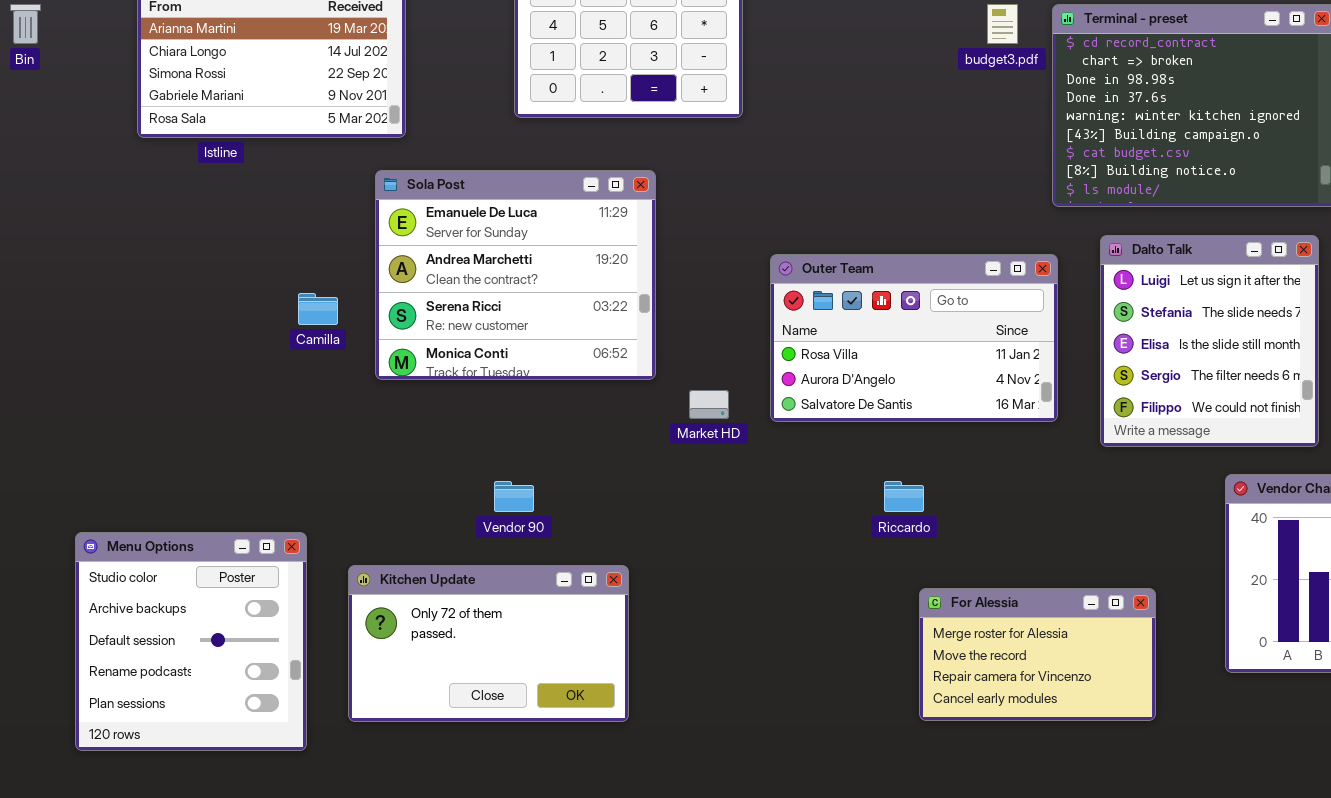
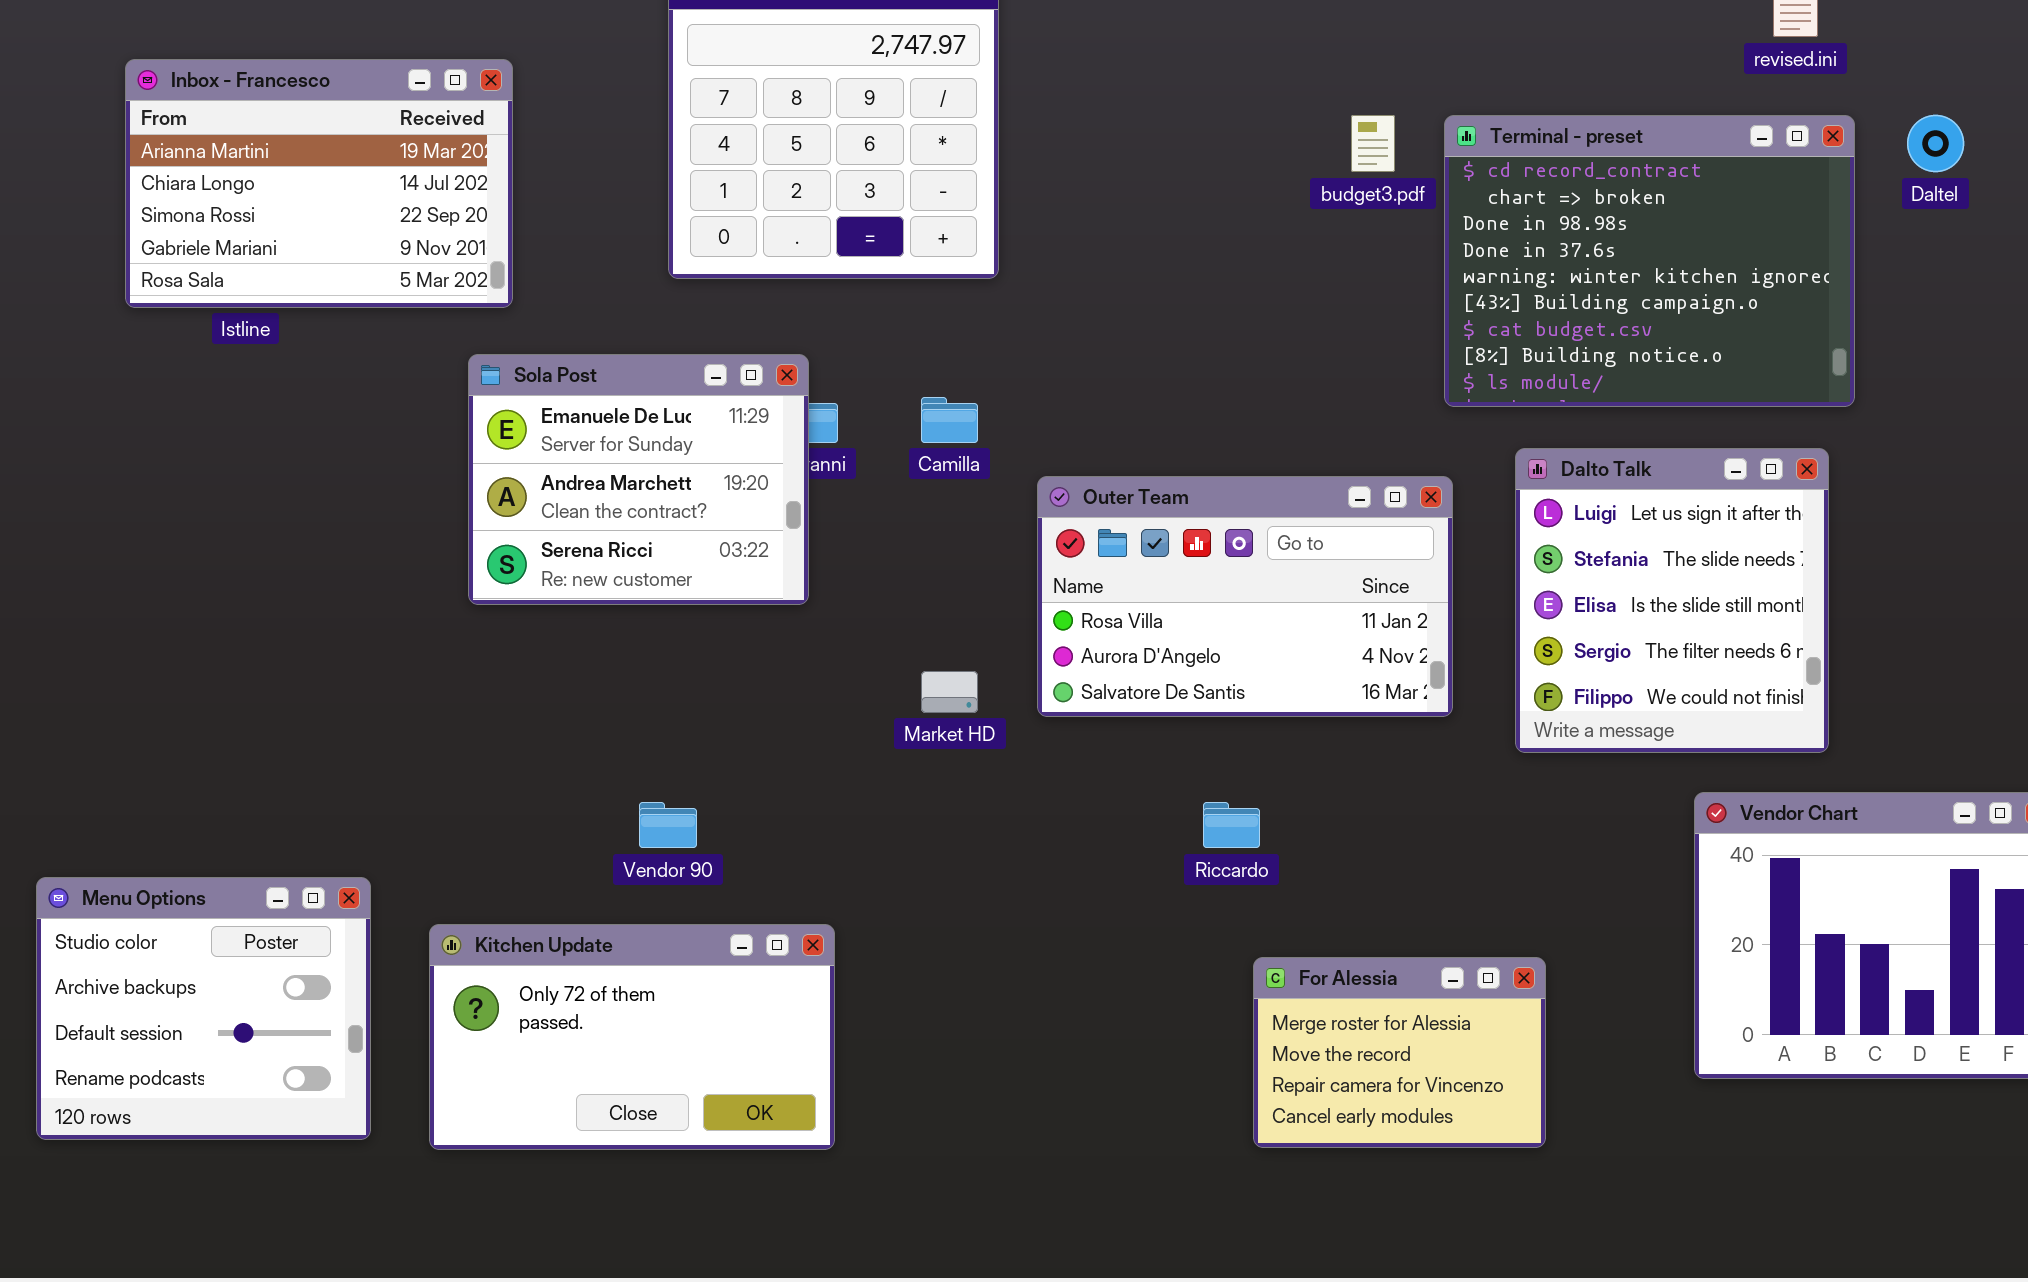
Sola Post: [375,170,656,380] -> [468,354,809,605], resized
Camilla: [298,293,338,325] -> [921,397,978,443], moved
Menu Options: [75,532,307,751] -> [36,877,371,1140], resized
For Alessia: [919,588,1156,721] -> [1253,957,1546,1148], resized

